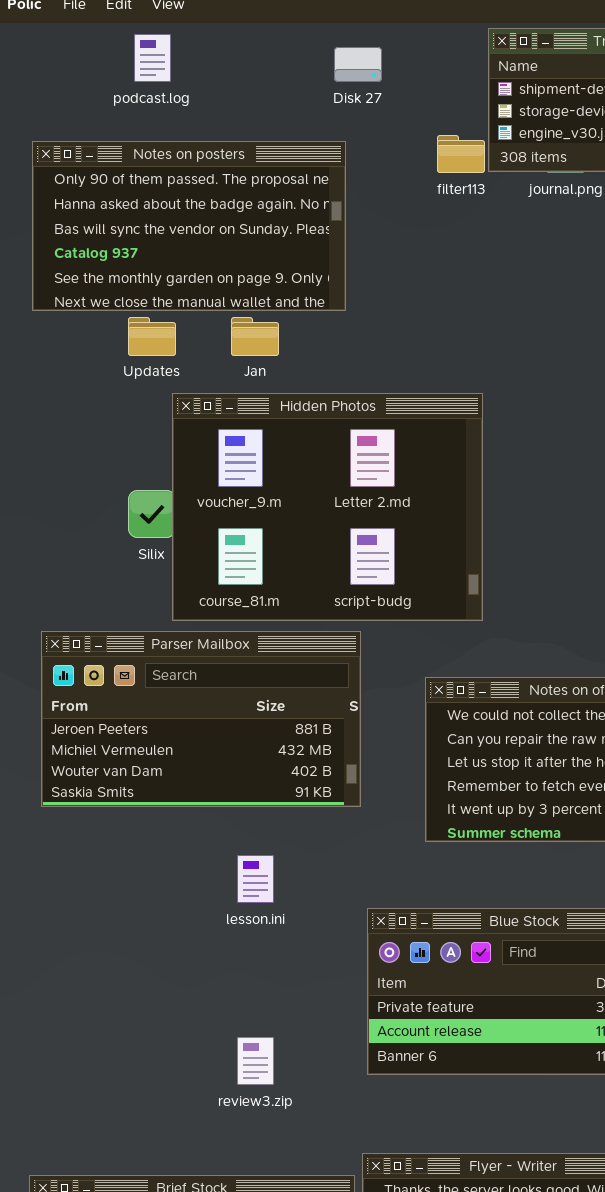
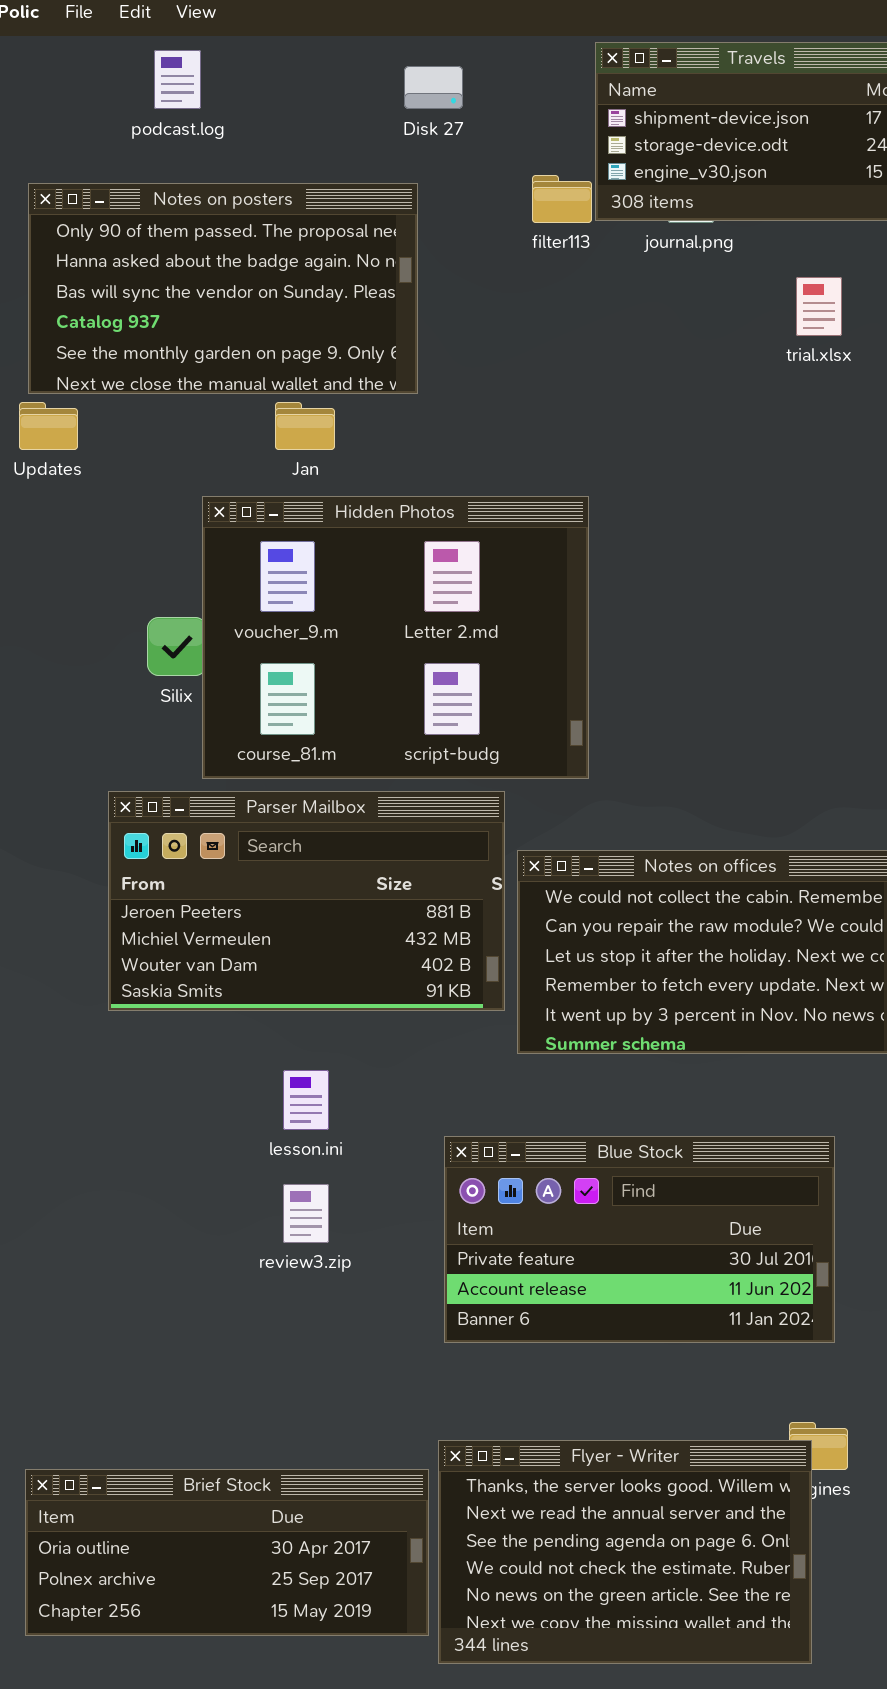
Updates: [128,317,176,356] -> [19,402,78,450], moved
Parser Mailbox: [41,631,361,807] -> [108,791,505,1011], moved
review3.zip: [237,1037,274,1085] -> [283,1184,329,1243], moved

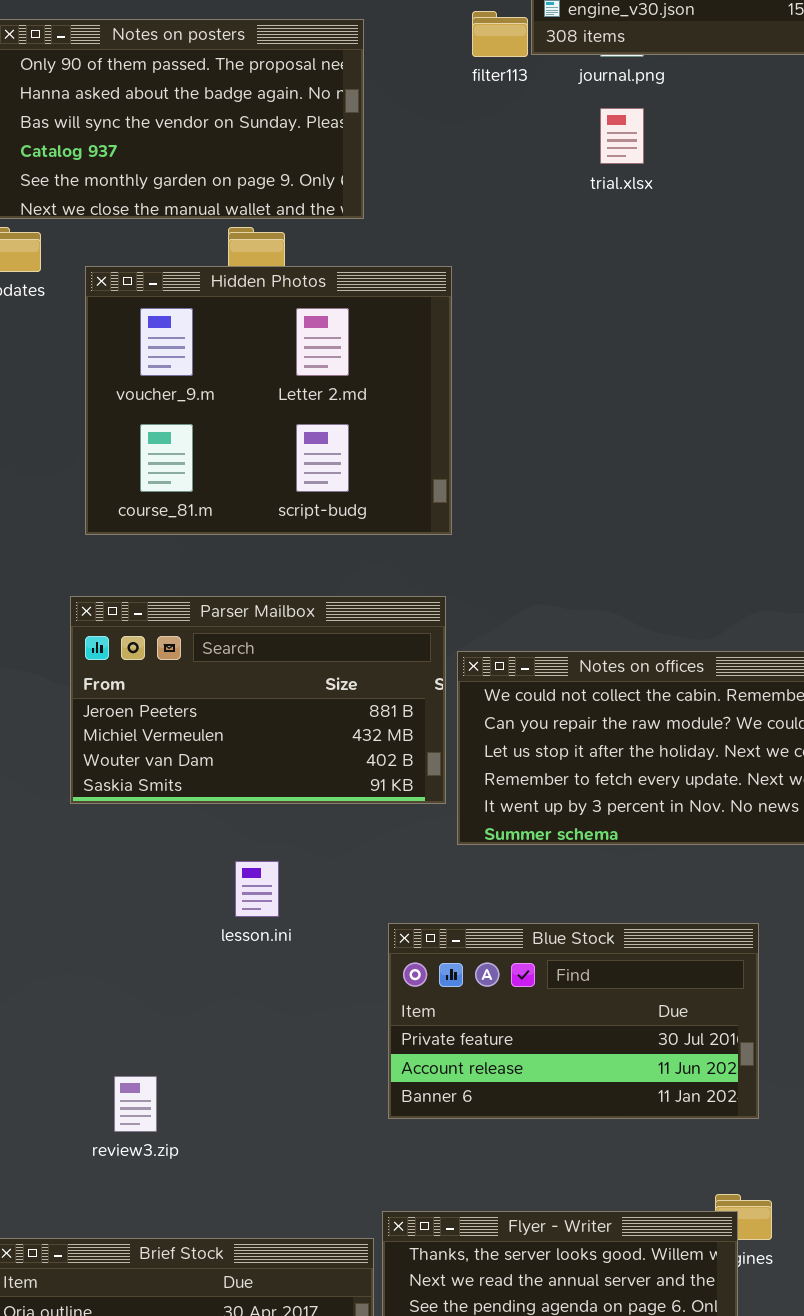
trial.xlsx: [796,277,842,336] -> [600,108,644,164], moved
Hidden Photos: [202,496,589,779] -> [85,266,452,535], moved
review3.zip: [283,1184,329,1243] -> [114,1076,157,1132], moved

